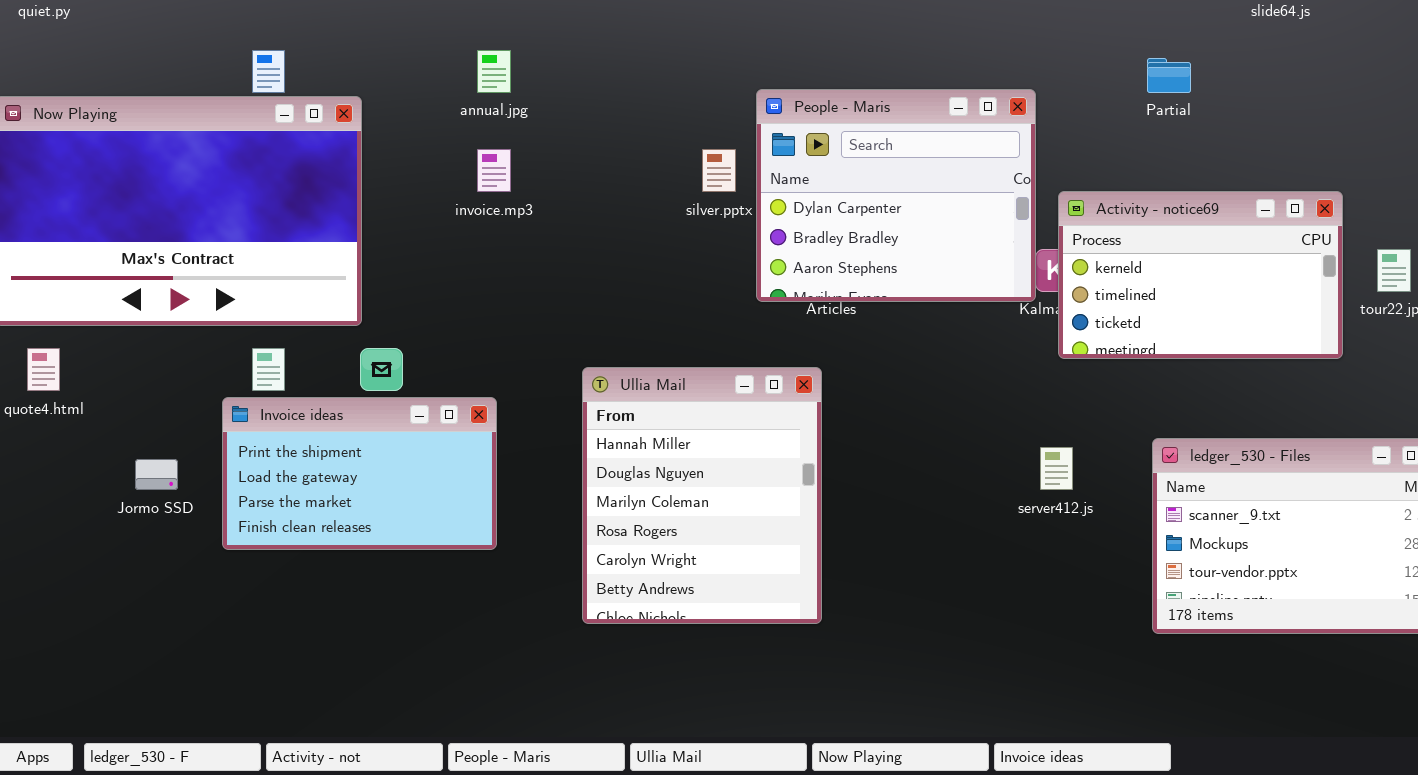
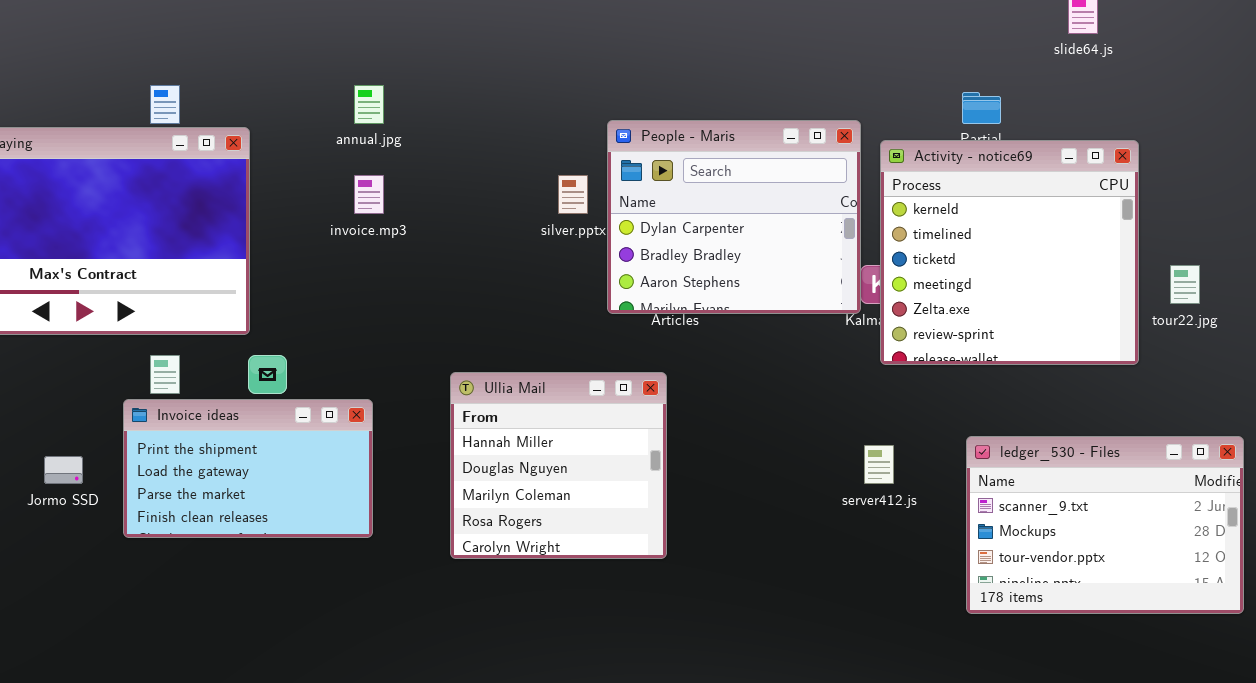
Activity - notice69: [1058,191,1343,359] -> [880,140,1139,365], resized
Ullia Mail: [582,367,822,624] -> [450,372,667,559], resized

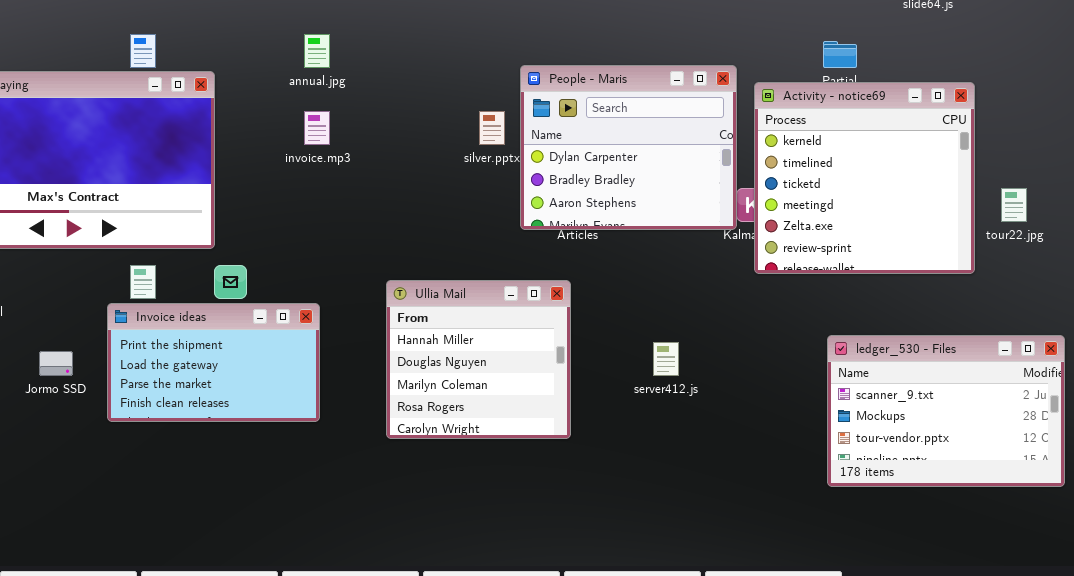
server412.js: [864,445,894,484] -> [653,342,679,376], moved

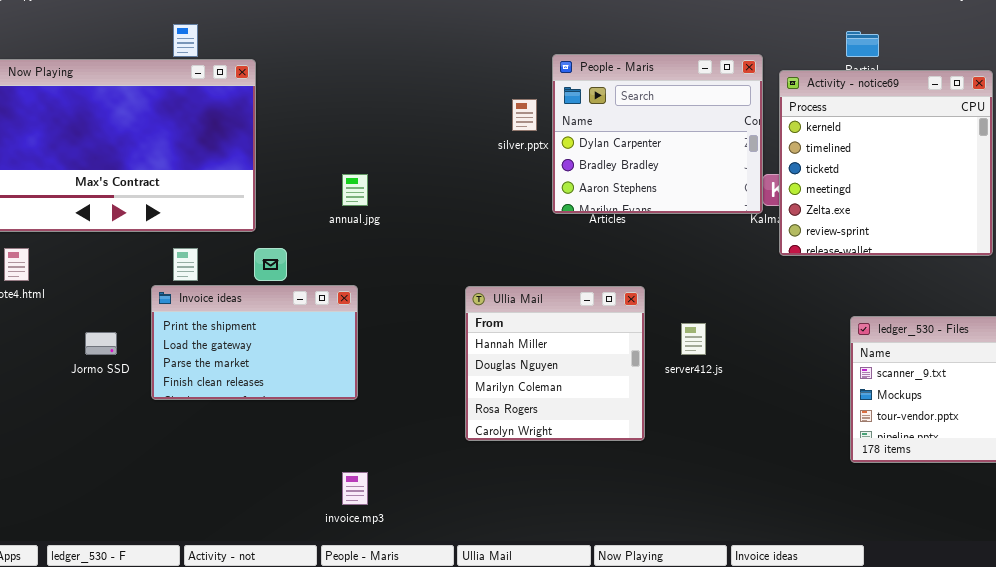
annual.jpg: [304,34,330,68] -> [342,174,368,206], moved
invoice.mp3: [304,111,330,145] -> [342,472,368,505], moved
Ullia Mail: [386,280,571,439] -> [465,286,645,441], moved

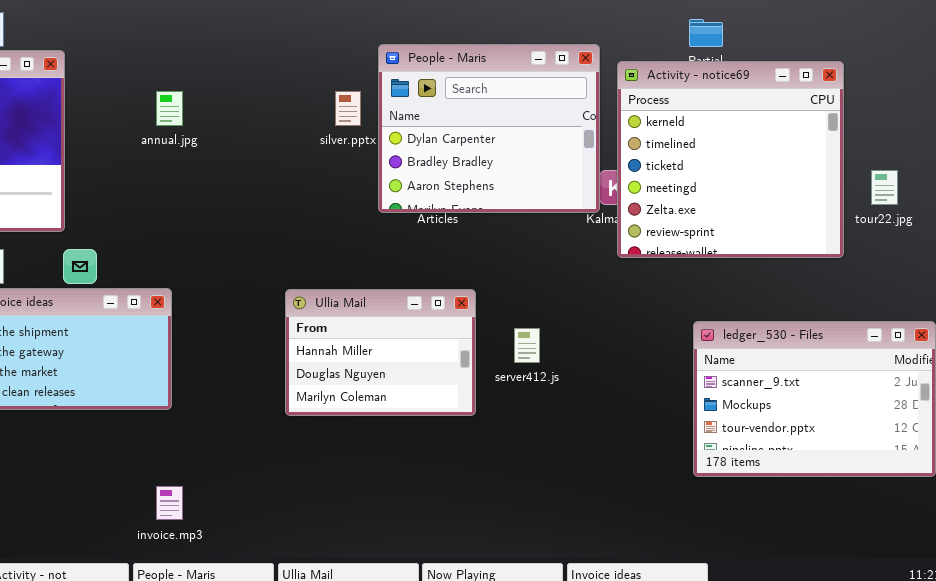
annual.jpg: [342,174,368,206] -> [156,91,183,126], moved
Ullia Mail: [465,286,645,441] -> [285,289,476,416], resized

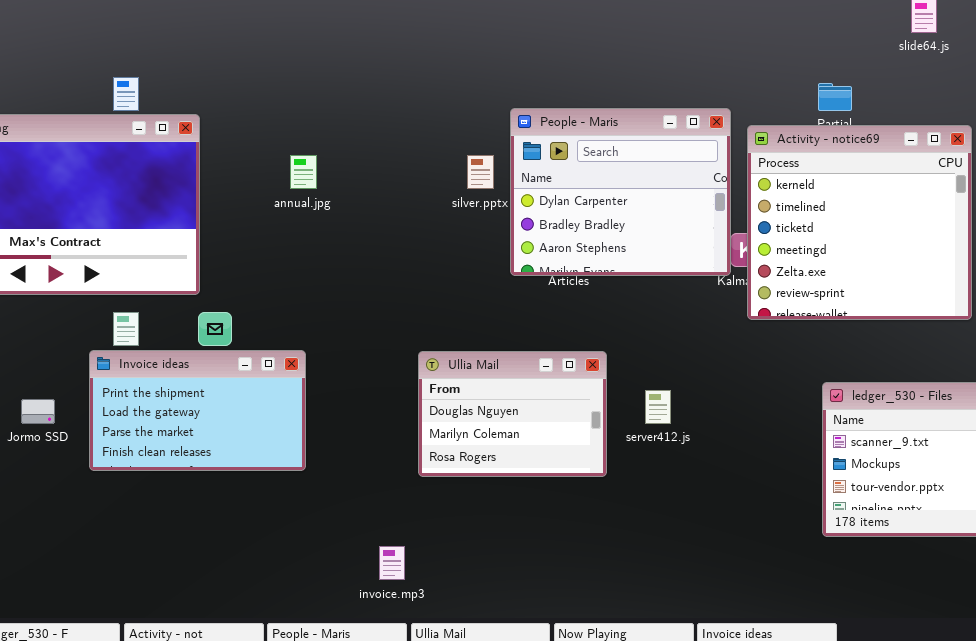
Ullia Mail: [285,289,476,416] -> [418,351,607,477], scrolled down 1 row
invoice.mp3: [156,486,183,520] -> [379,546,405,580], moved

